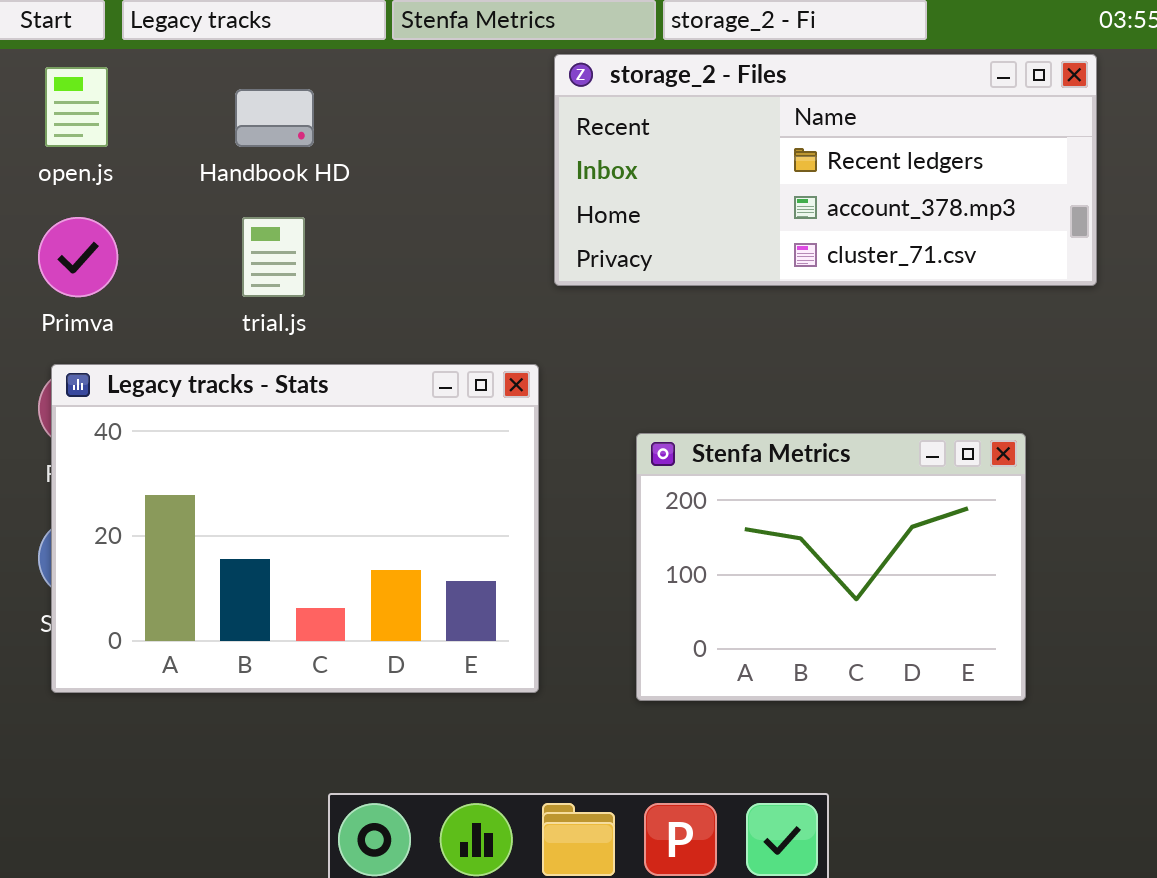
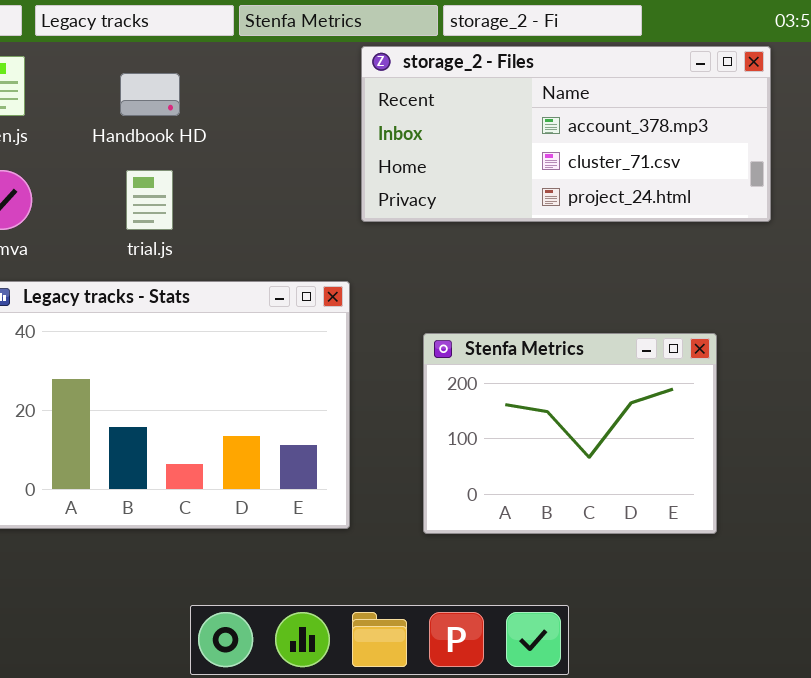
storage_2 - Files: [554,54,1097,286] -> [361,46,771,222], scrolled down 1 row

